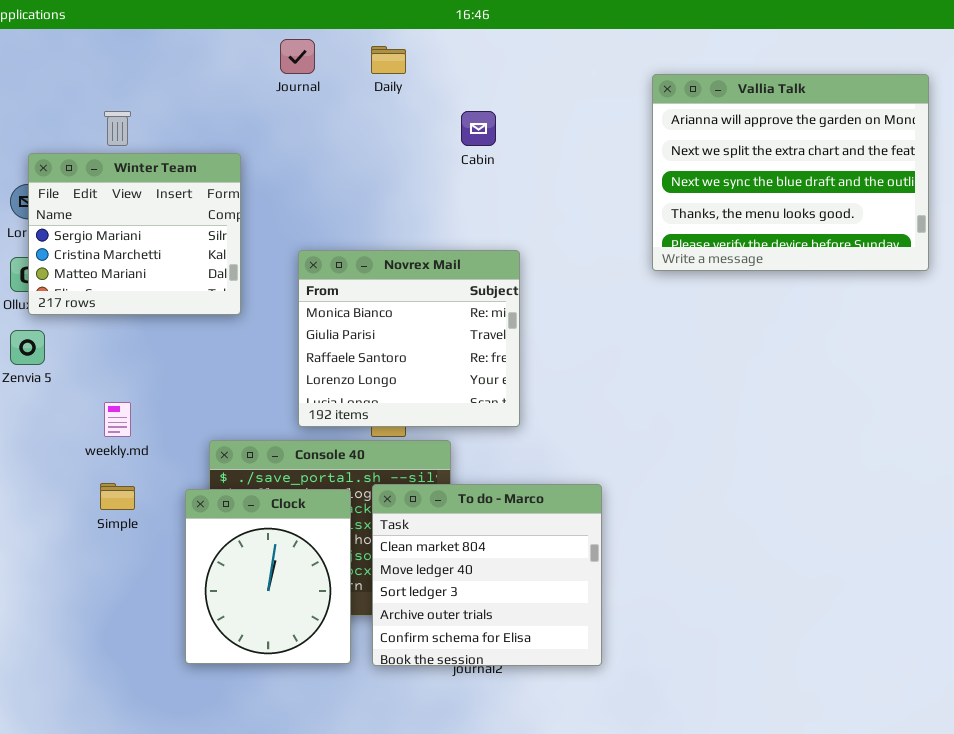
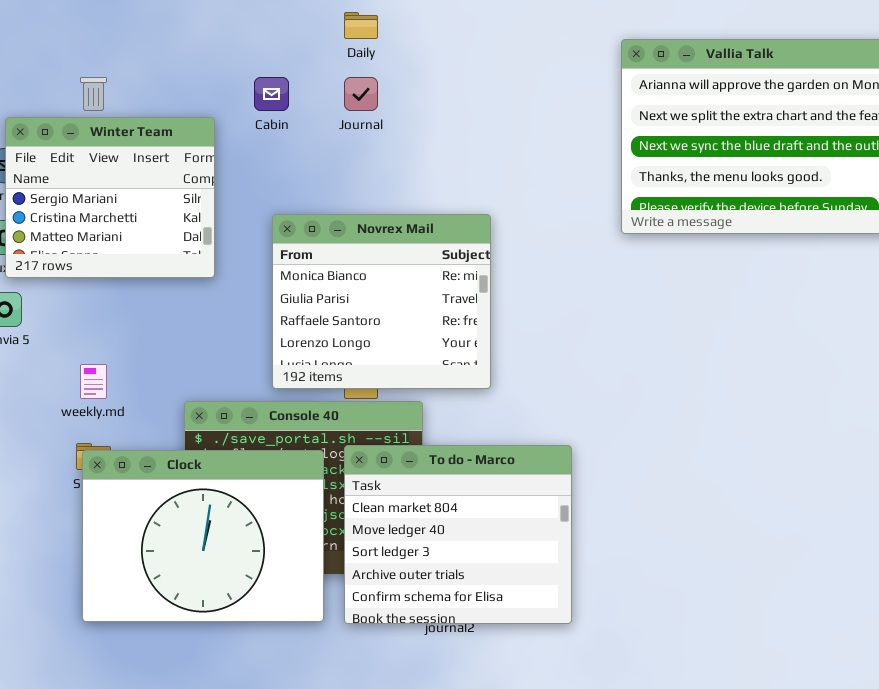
Journal: [280,39,315,74] -> [344,77,378,111], moved
Cabin: [461,111,496,146] -> [254,77,289,111], moved
Clock: [185,489,351,664] -> [82,450,324,622], resized

